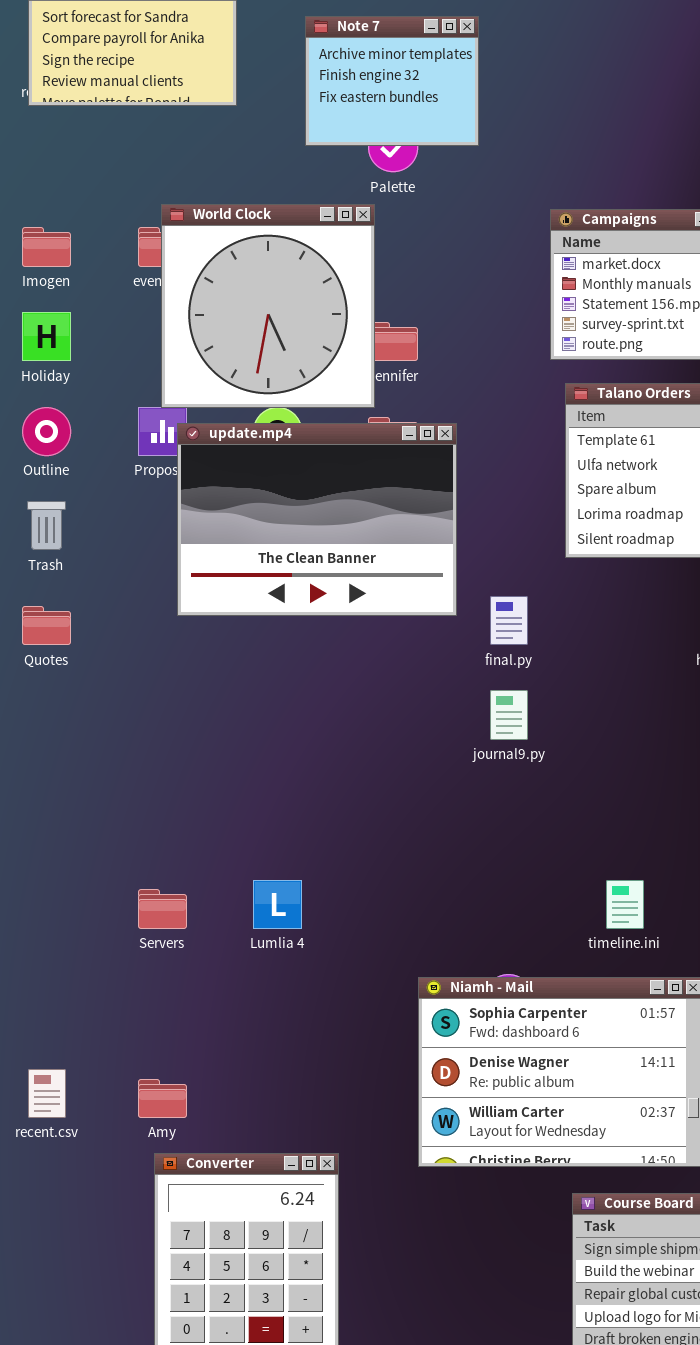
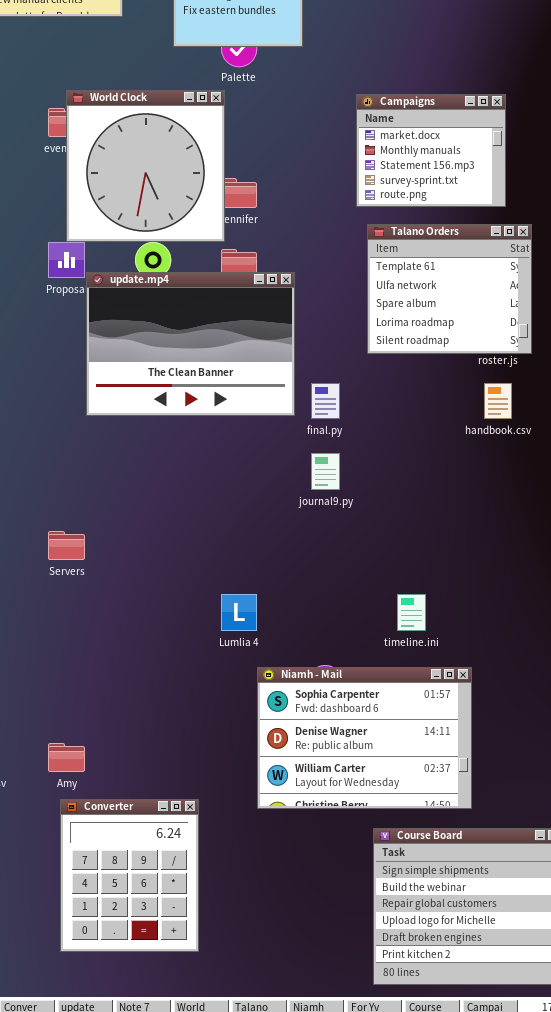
update.mp4: [177,423,457,616] -> [86,272,295,416], moved
Lumlia 4: [253,880,302,929] -> [221,594,257,631], moved
Servers: [138,889,187,929] -> [48,531,85,560], moved

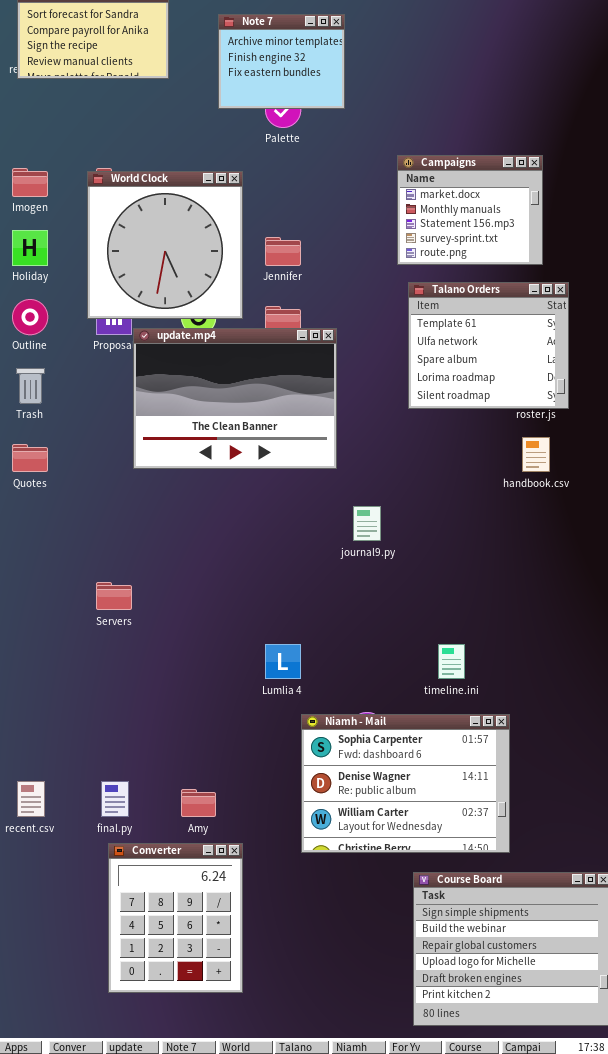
World Clock: [66,90,225,242] -> [87,171,243,319], moved
final.py: [311,383,340,419] -> [101,781,129,817], moved
Amy: [48,743,85,772] -> [181,789,216,817], moved

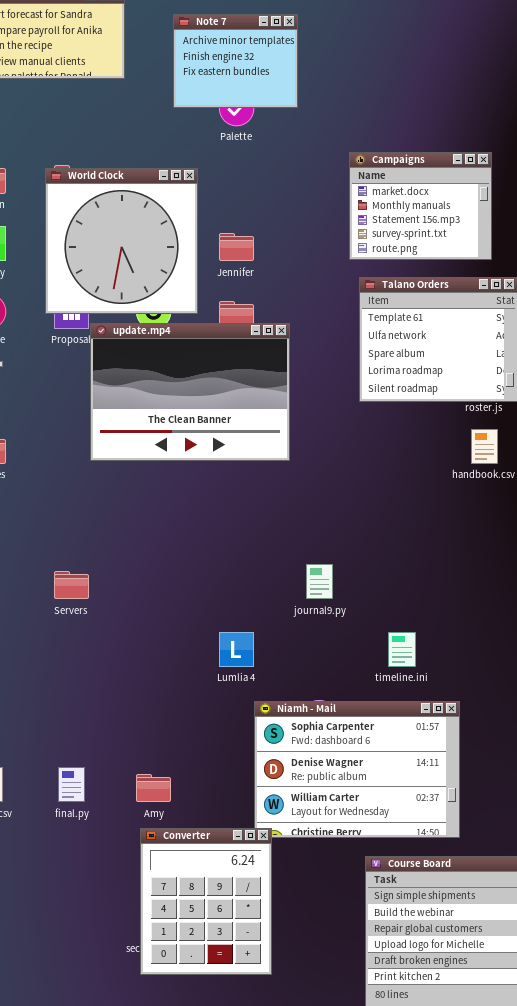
journal9.py: [353,506,381,541] -> [306,564,333,599], moved
Converter: [108,843,243,993] -> [140,828,272,975], moved

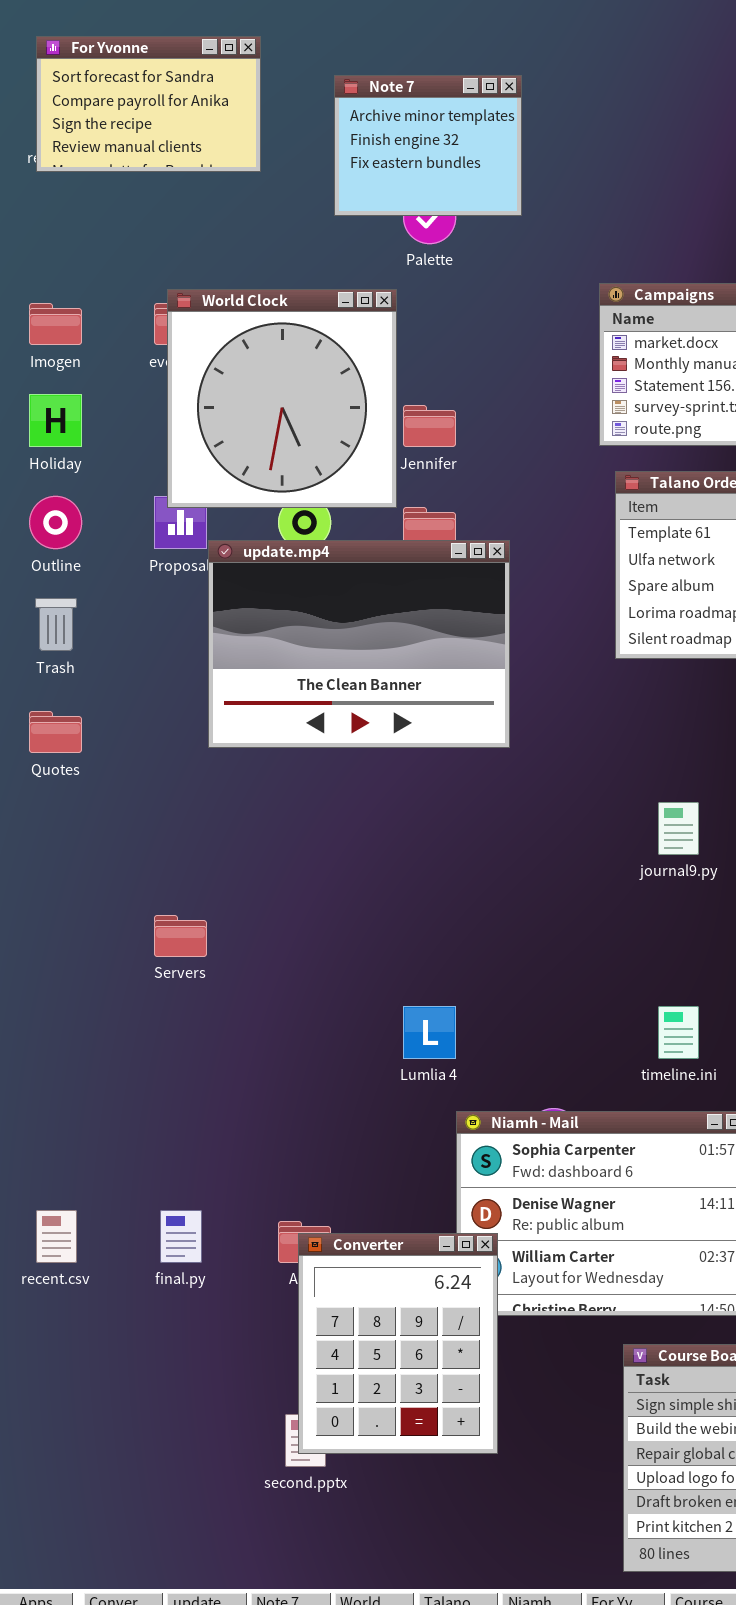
World Clock: [45,168,198,314] -> [167,289,397,508], moved
journal9.py: [306,564,333,599] -> [658,802,699,855], moved
Converter: [140,828,272,975] -> [298,1233,498,1454], moved

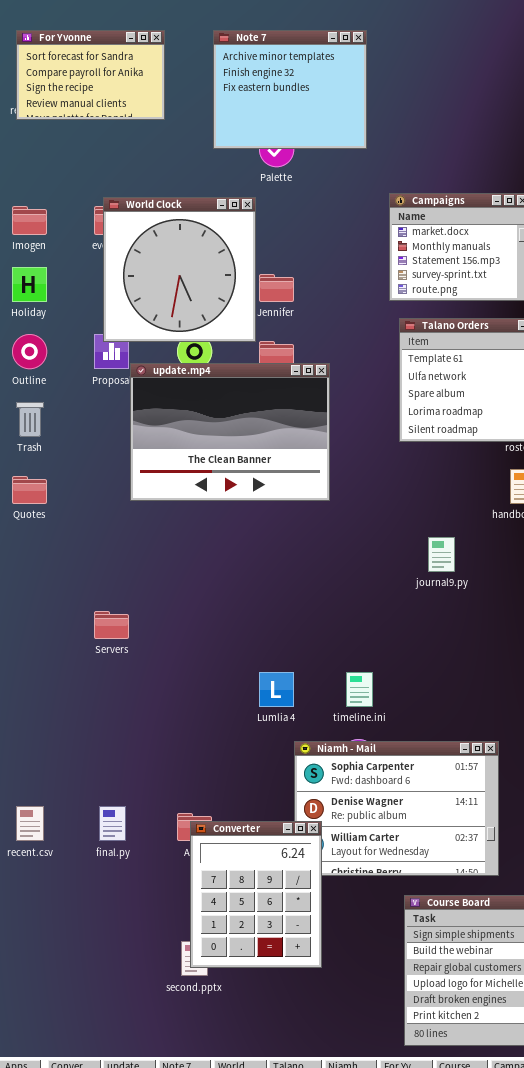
Note 7: [334,75,522,216] -> [213,30,367,149], resized
timeline.ini: [658,1006,699,1059] -> [346,672,373,707], moved

